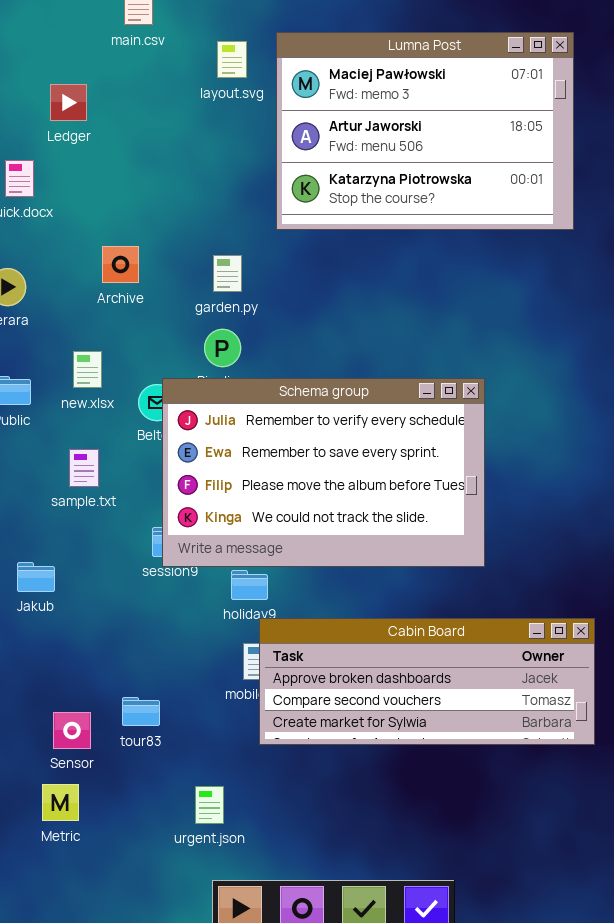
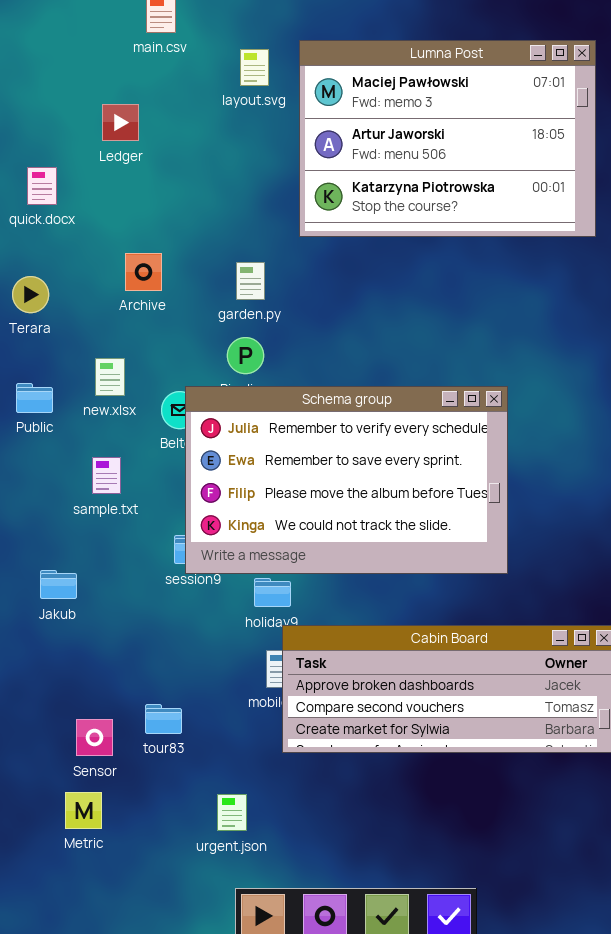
Ledger: [50,84,87,121] -> [102,104,139,141], moved

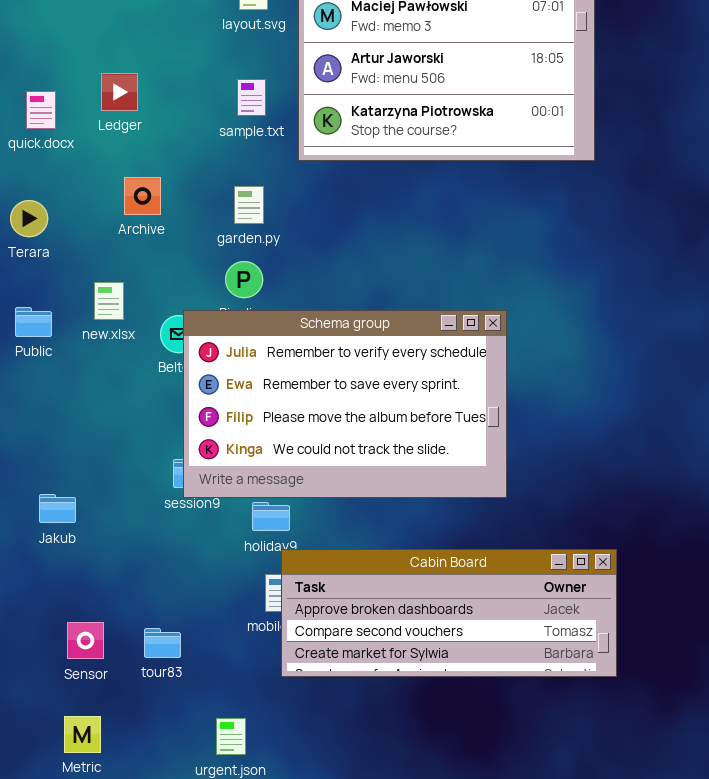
Ledger: [102,104,139,141] -> [101,73,138,111], moved
sample.txt: [92,457,121,494] -> [237,79,266,116], moved
Sensor: [76,719,113,756] -> [67,622,104,659], moved

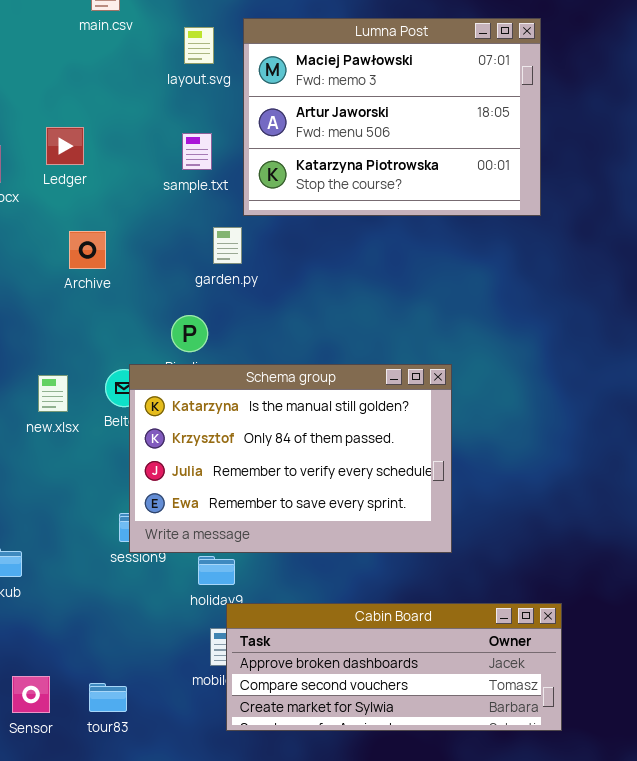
garden.py: [234,186,264,224] -> [213,227,242,264], moved
new.xlsx: [94,282,124,320] -> [38,375,68,412], moved
Schema group: [183,310,507,498] -> [129,364,452,553], scrolled up 2 rows

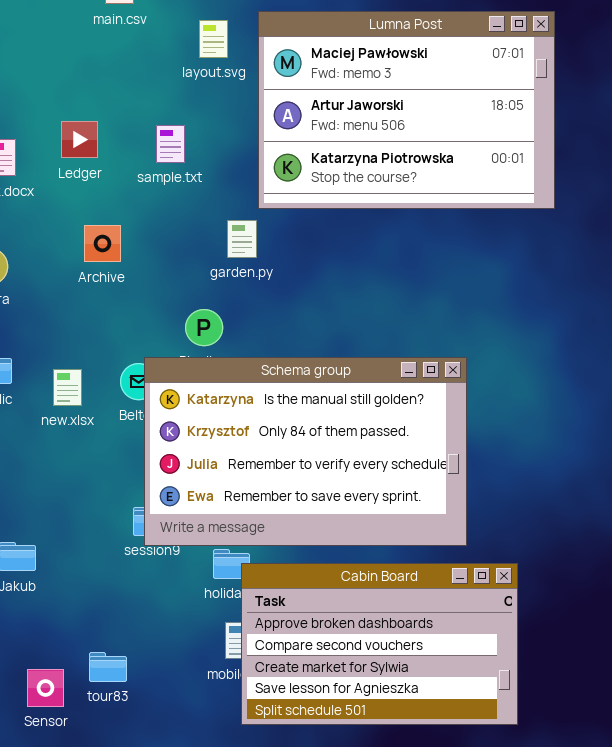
sample.txt: [182,133,212,170] -> [156,125,185,163], moved
Cabin Board: [226,603,562,731] -> [241,563,518,725], resized
tour83: [89,683,127,712] -> [89,652,127,682], moved

